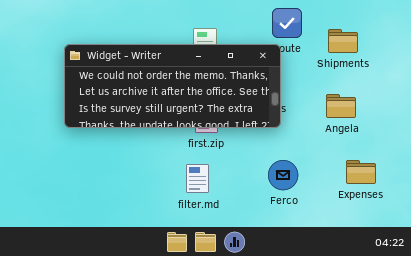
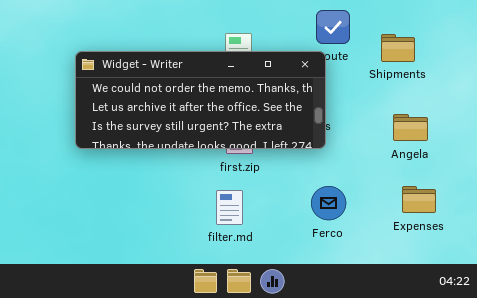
Angela: [326,94,356,118] -> [393,114,428,141], moved

